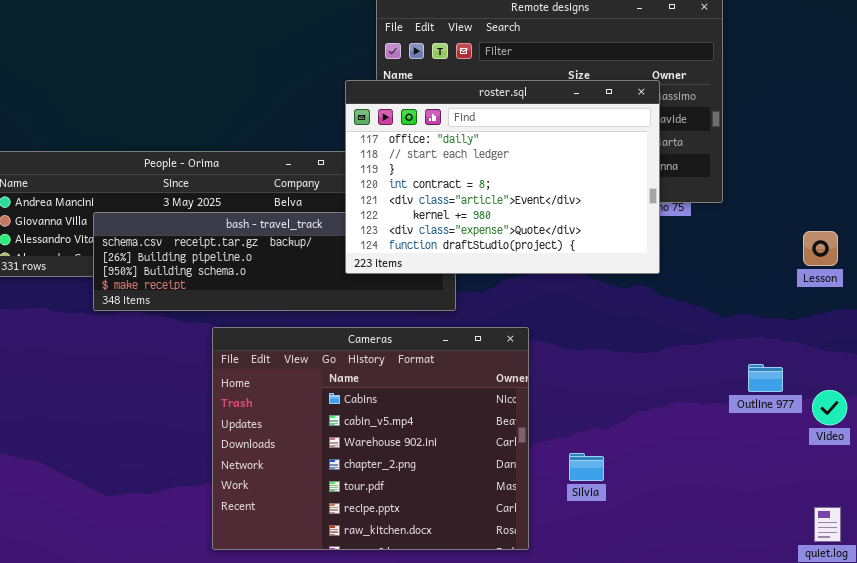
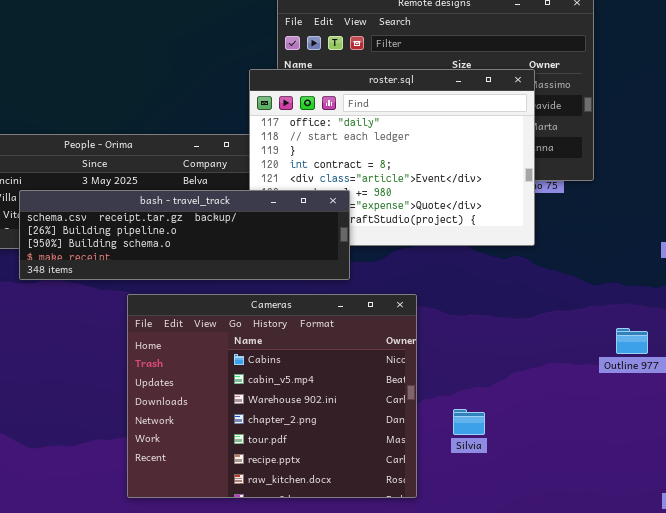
bash - travel_track: [93,212,456,311] -> [19,190,350,280], raised

